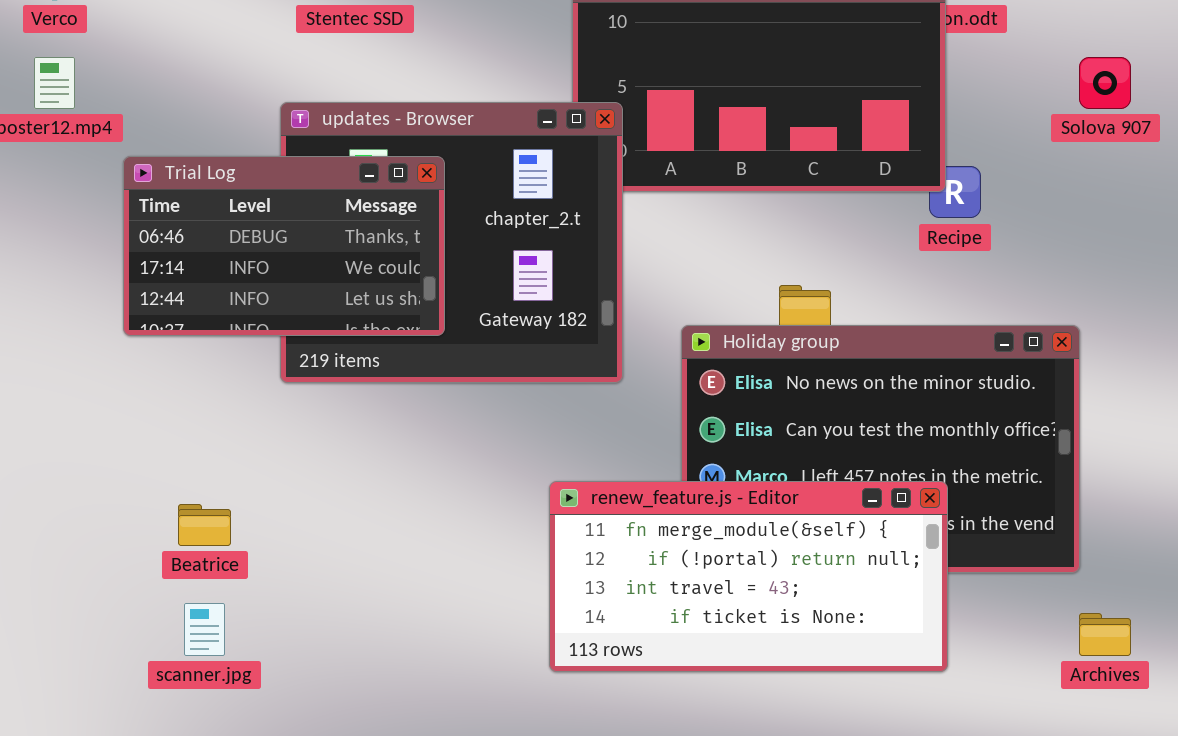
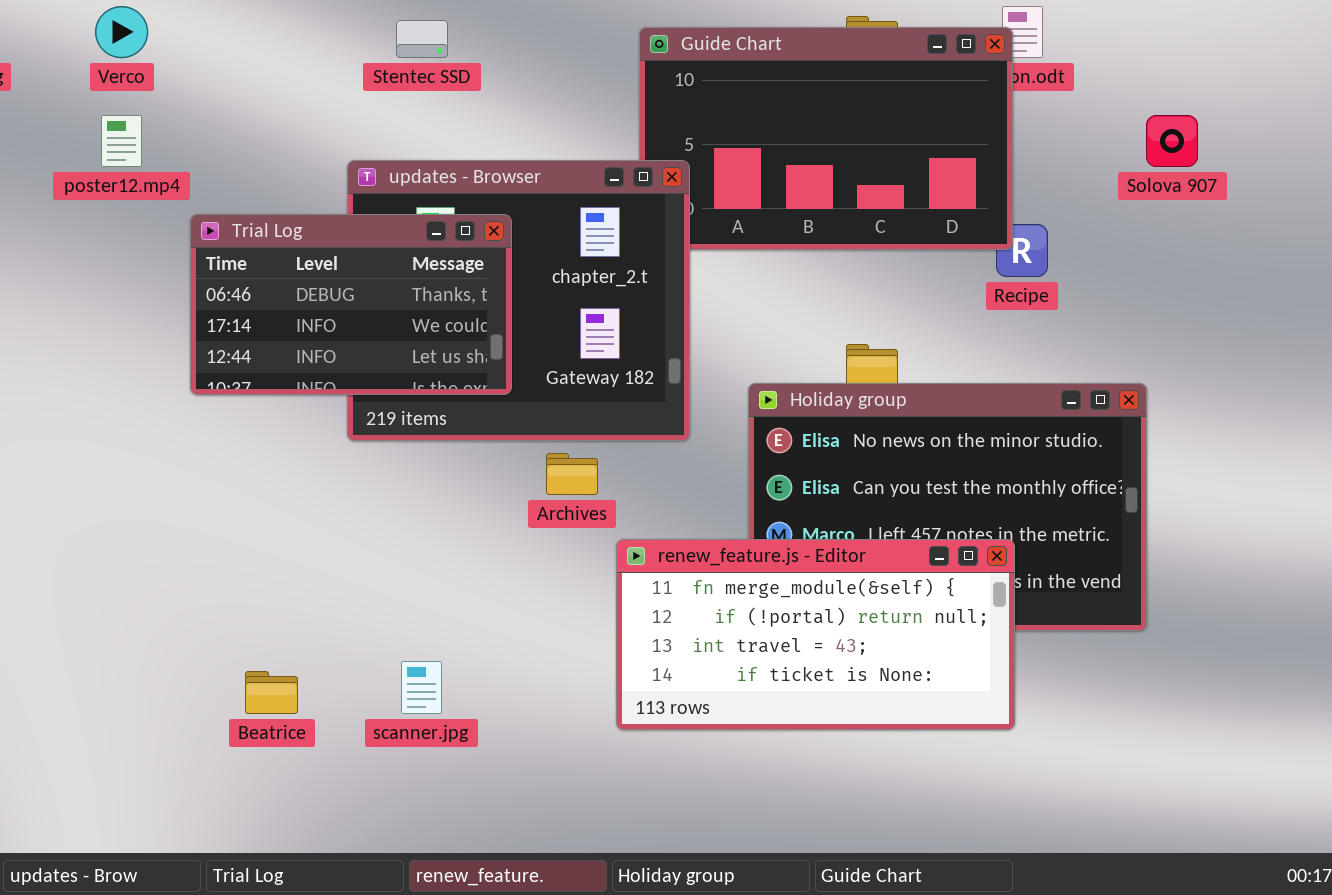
Beatrice: [178,504,231,546] -> [245,671,298,714], moved
scanner.jpg: [184,603,225,656] -> [401,661,442,714], moved
Archives: [1079,613,1131,656] -> [546,453,598,495], moved

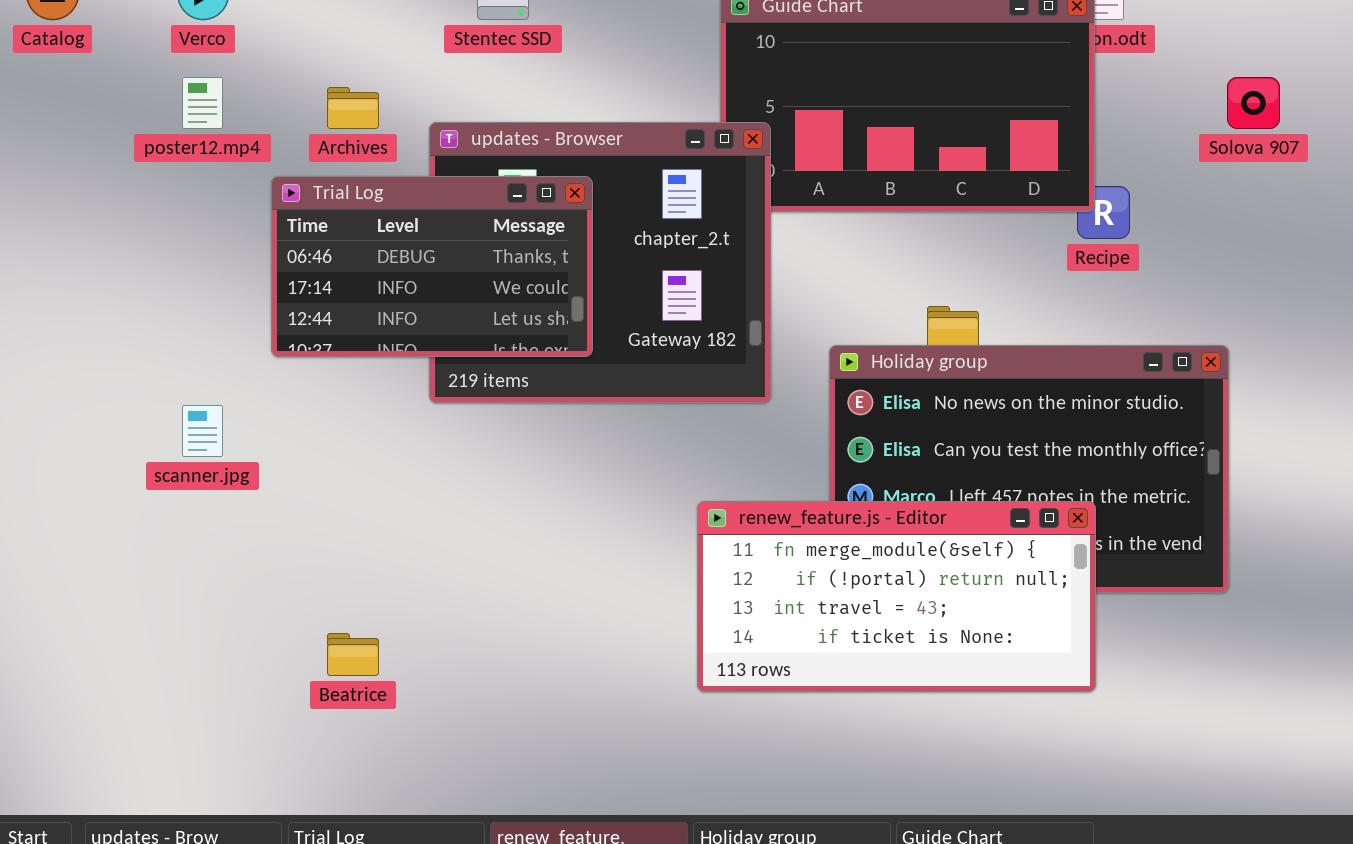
Archives: [546,453,598,495] -> [327,87,379,129], moved
scanner.jpg: [401,661,442,714] -> [182,405,223,457], moved

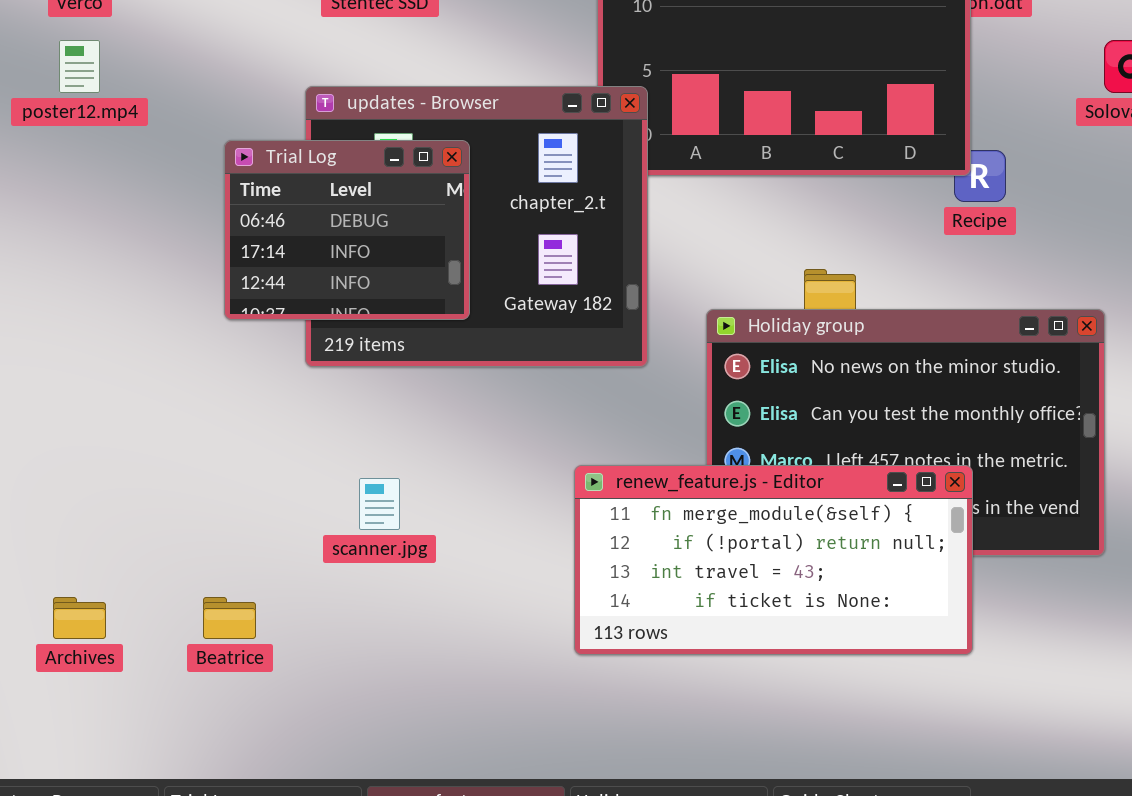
Archives: [327,87,379,129] -> [53,597,106,639], moved
Trial Log: [271,176,593,357] -> [224,140,470,320], resized
scanner.jpg: [182,405,223,457] -> [359,478,400,530], moved

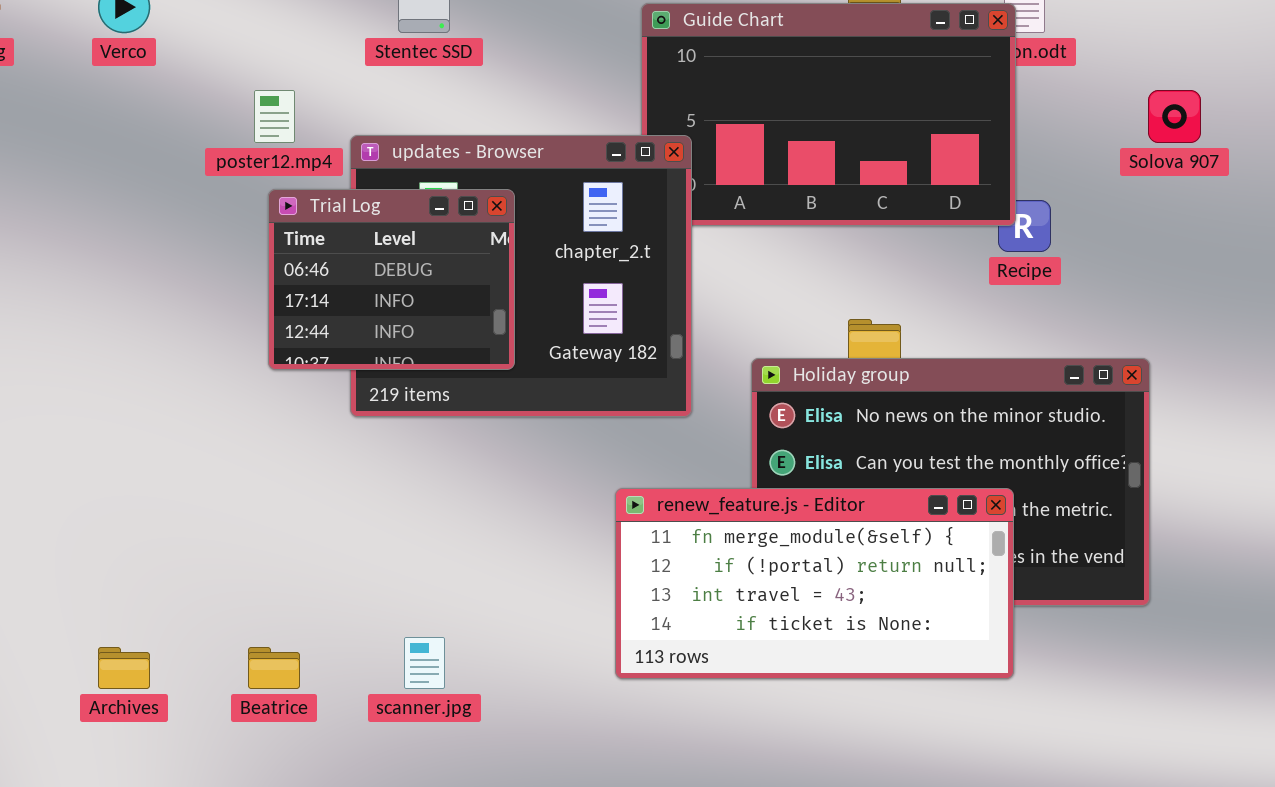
poster12.mp4: [59,40,100,93] -> [254,90,295,143], moved
renew_feature.js - Editor: [574,465,973,655] -> [615,488,1014,679], moved
scanner.jpg: [359,478,400,530] -> [404,637,445,689], moved

